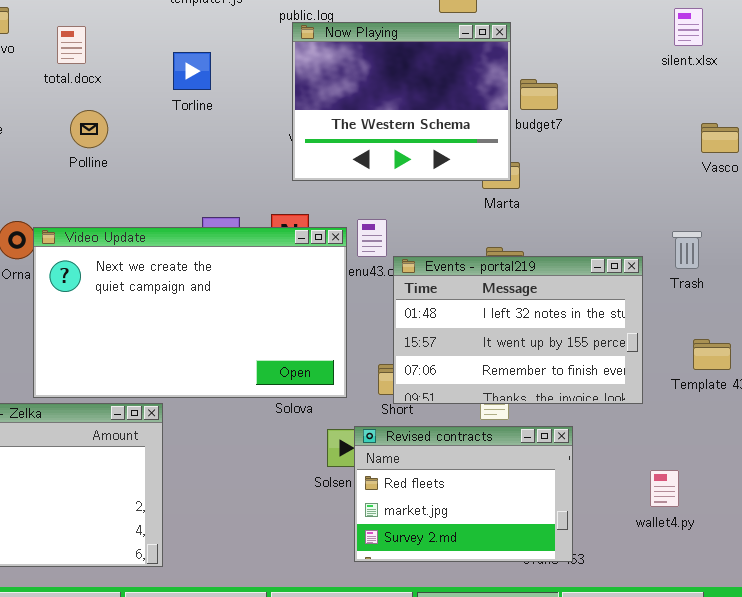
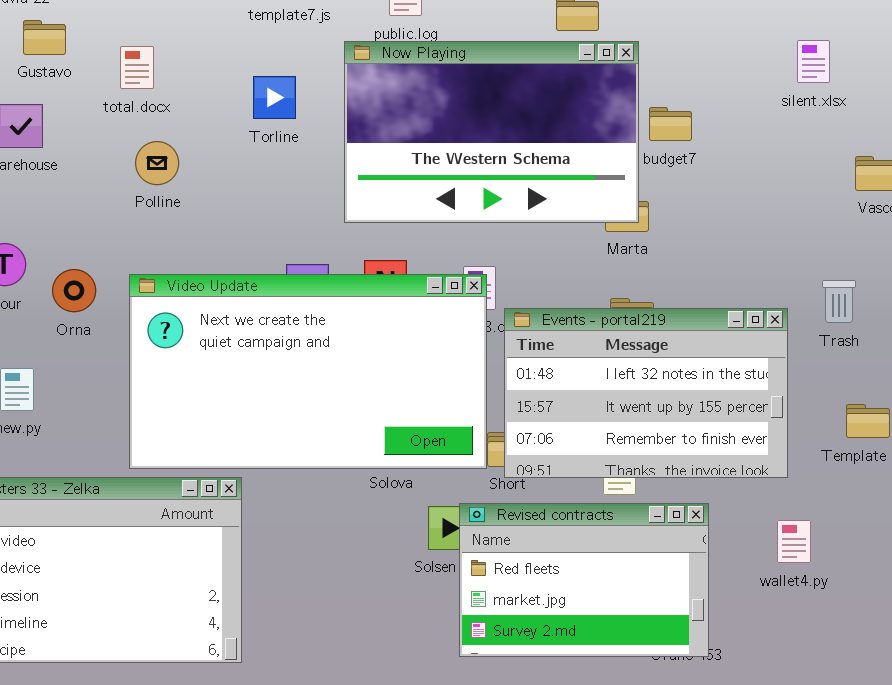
silent.xlsx: [674,8,703,46] -> [797,40,830,83], moved
Now Playing: [292,22,511,181] -> [344,41,639,223], resized
Video Update: [33,227,347,398] -> [129,274,487,469], moved
wallet4.py: [650,470,679,507] -> [777,520,811,563], moved

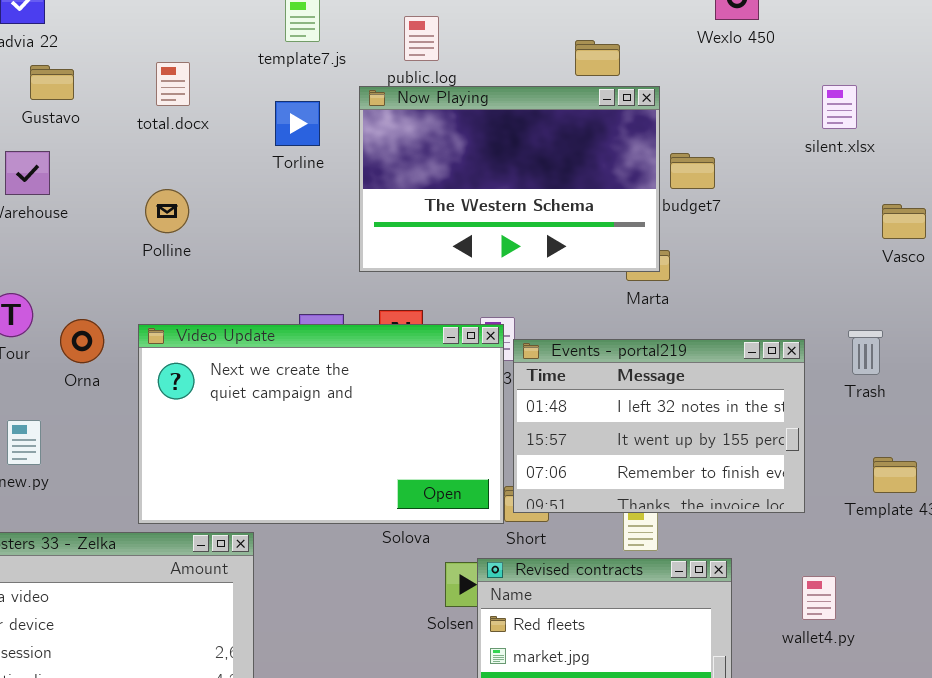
total.docx: [120,46,154,89] -> [156,62,190,106], moved
Torline: [253,76,296,119] -> [275,101,320,146], moved
Events - portal219: [504,308,788,478] -> [513,339,805,513], moved

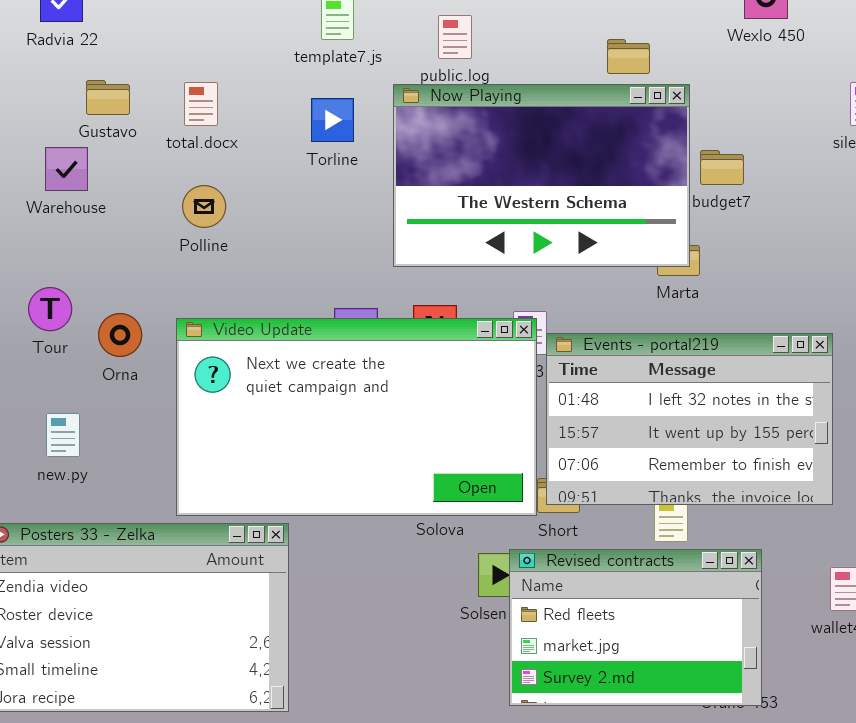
total.docx: [156,62,190,106] -> [184,82,218,126], moved
Gustavo: [30,65,74,100] -> [86,80,130,115], moved

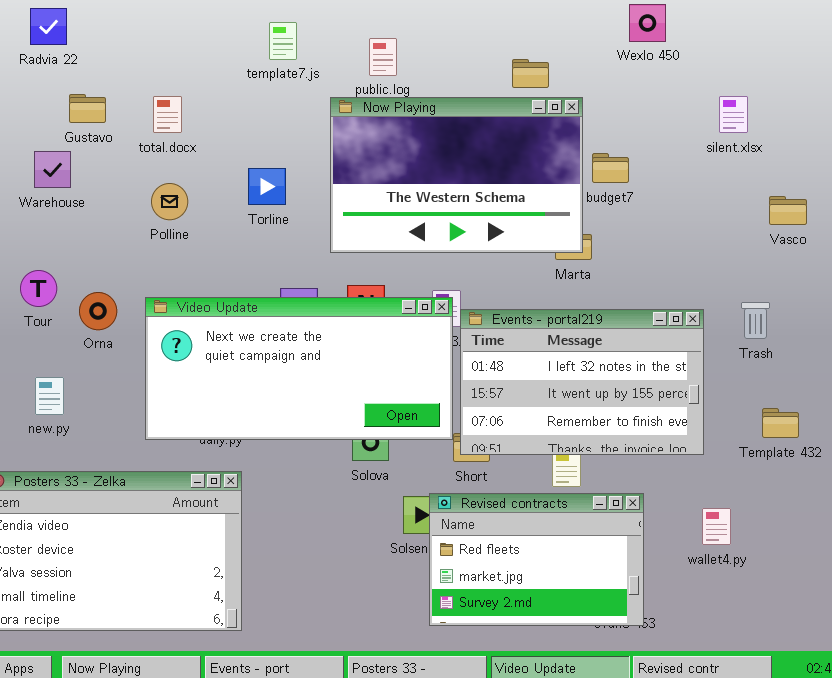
Torline: [311,98,354,142] -> [248,168,286,205], moved
Video Update: [176,318,537,516] -> [145,297,453,440], resized

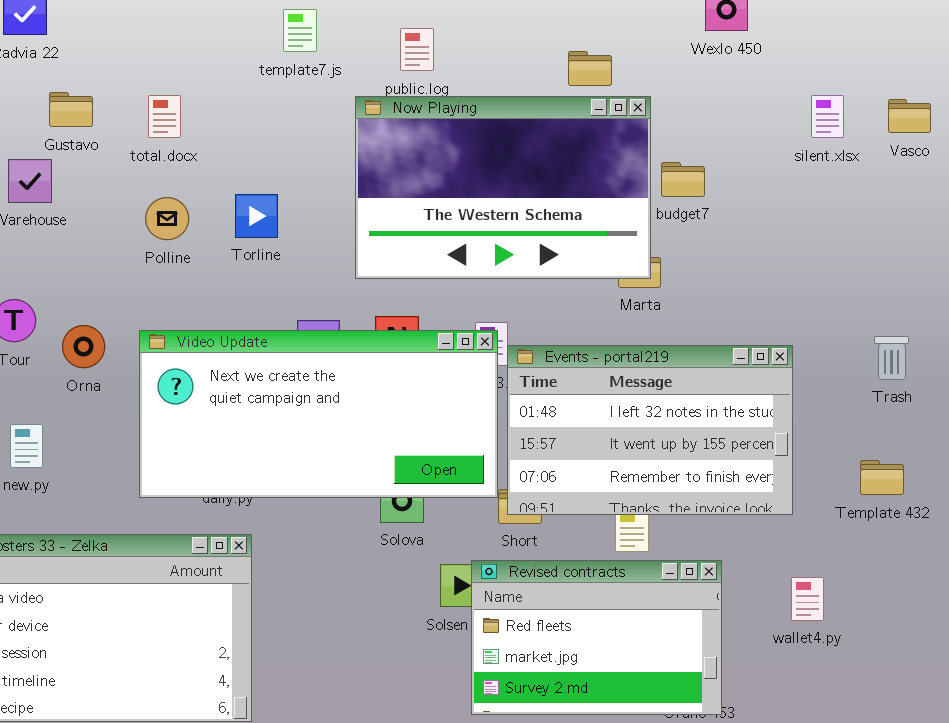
Torline: [248,168,286,205] -> [235,194,278,238], moved
Vasco: [769,196,807,225] -> [888,99,931,133], moved
Trash: [741,302,770,339] -> [874,336,909,380], moved

